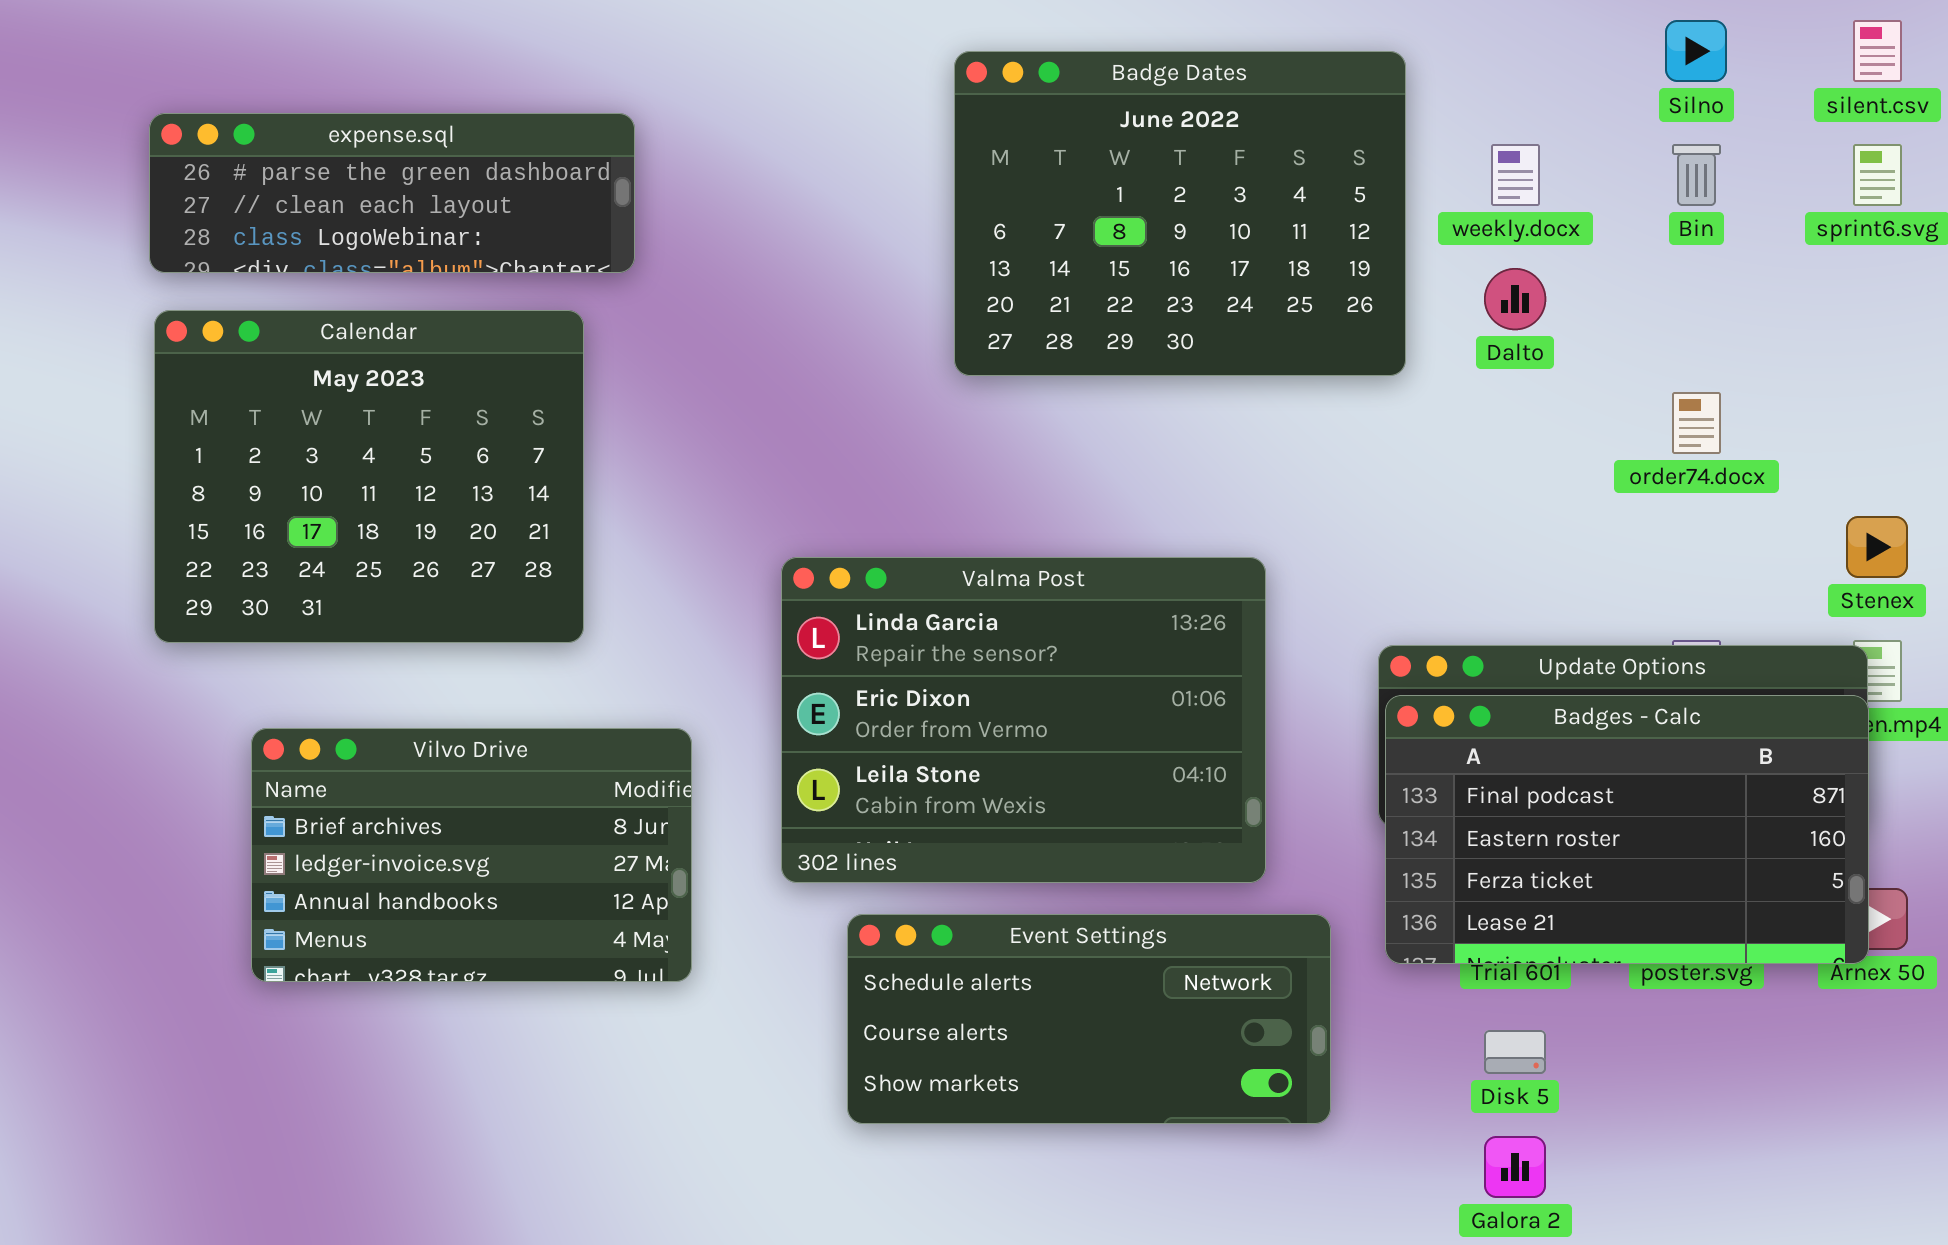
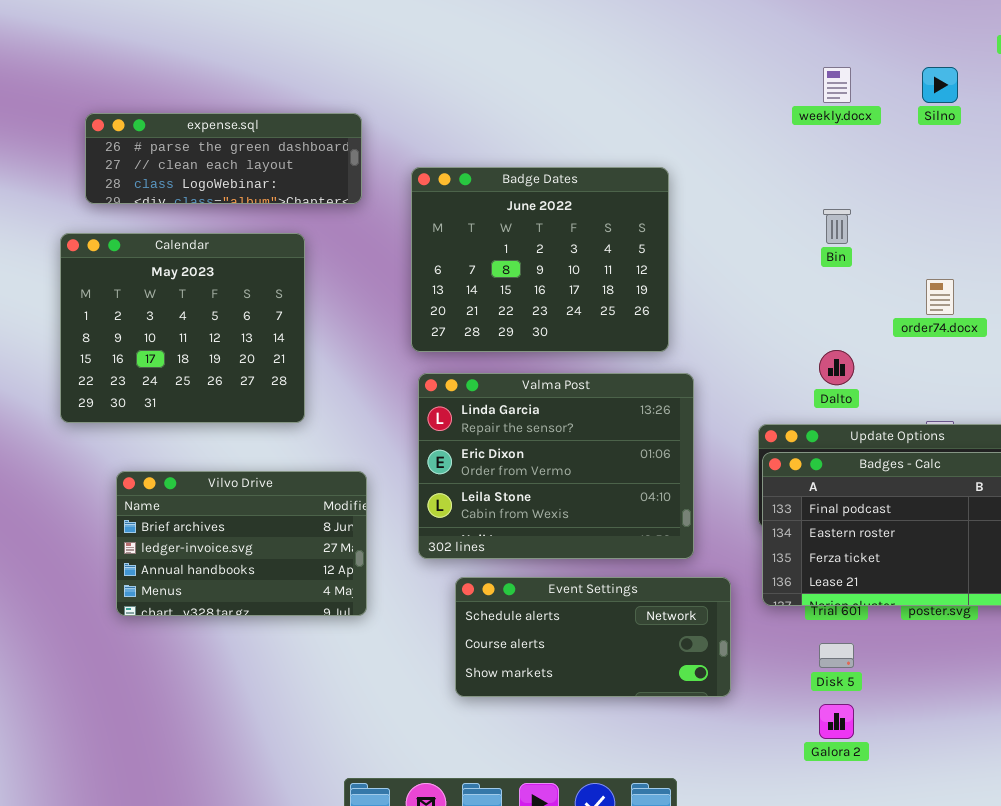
Badge Dates: [954,51,1406,376] -> [411,167,669,352], moved
expense.sql: [149,113,635,273] -> [85,113,362,204], moved
weekly.docx: [1491,144,1540,206] -> [823,67,851,103], moved
Bin: [1672,144,1721,206] -> [823,209,851,244], moved
Dalto: [1484,268,1546,330] -> [819,350,854,385], moved

